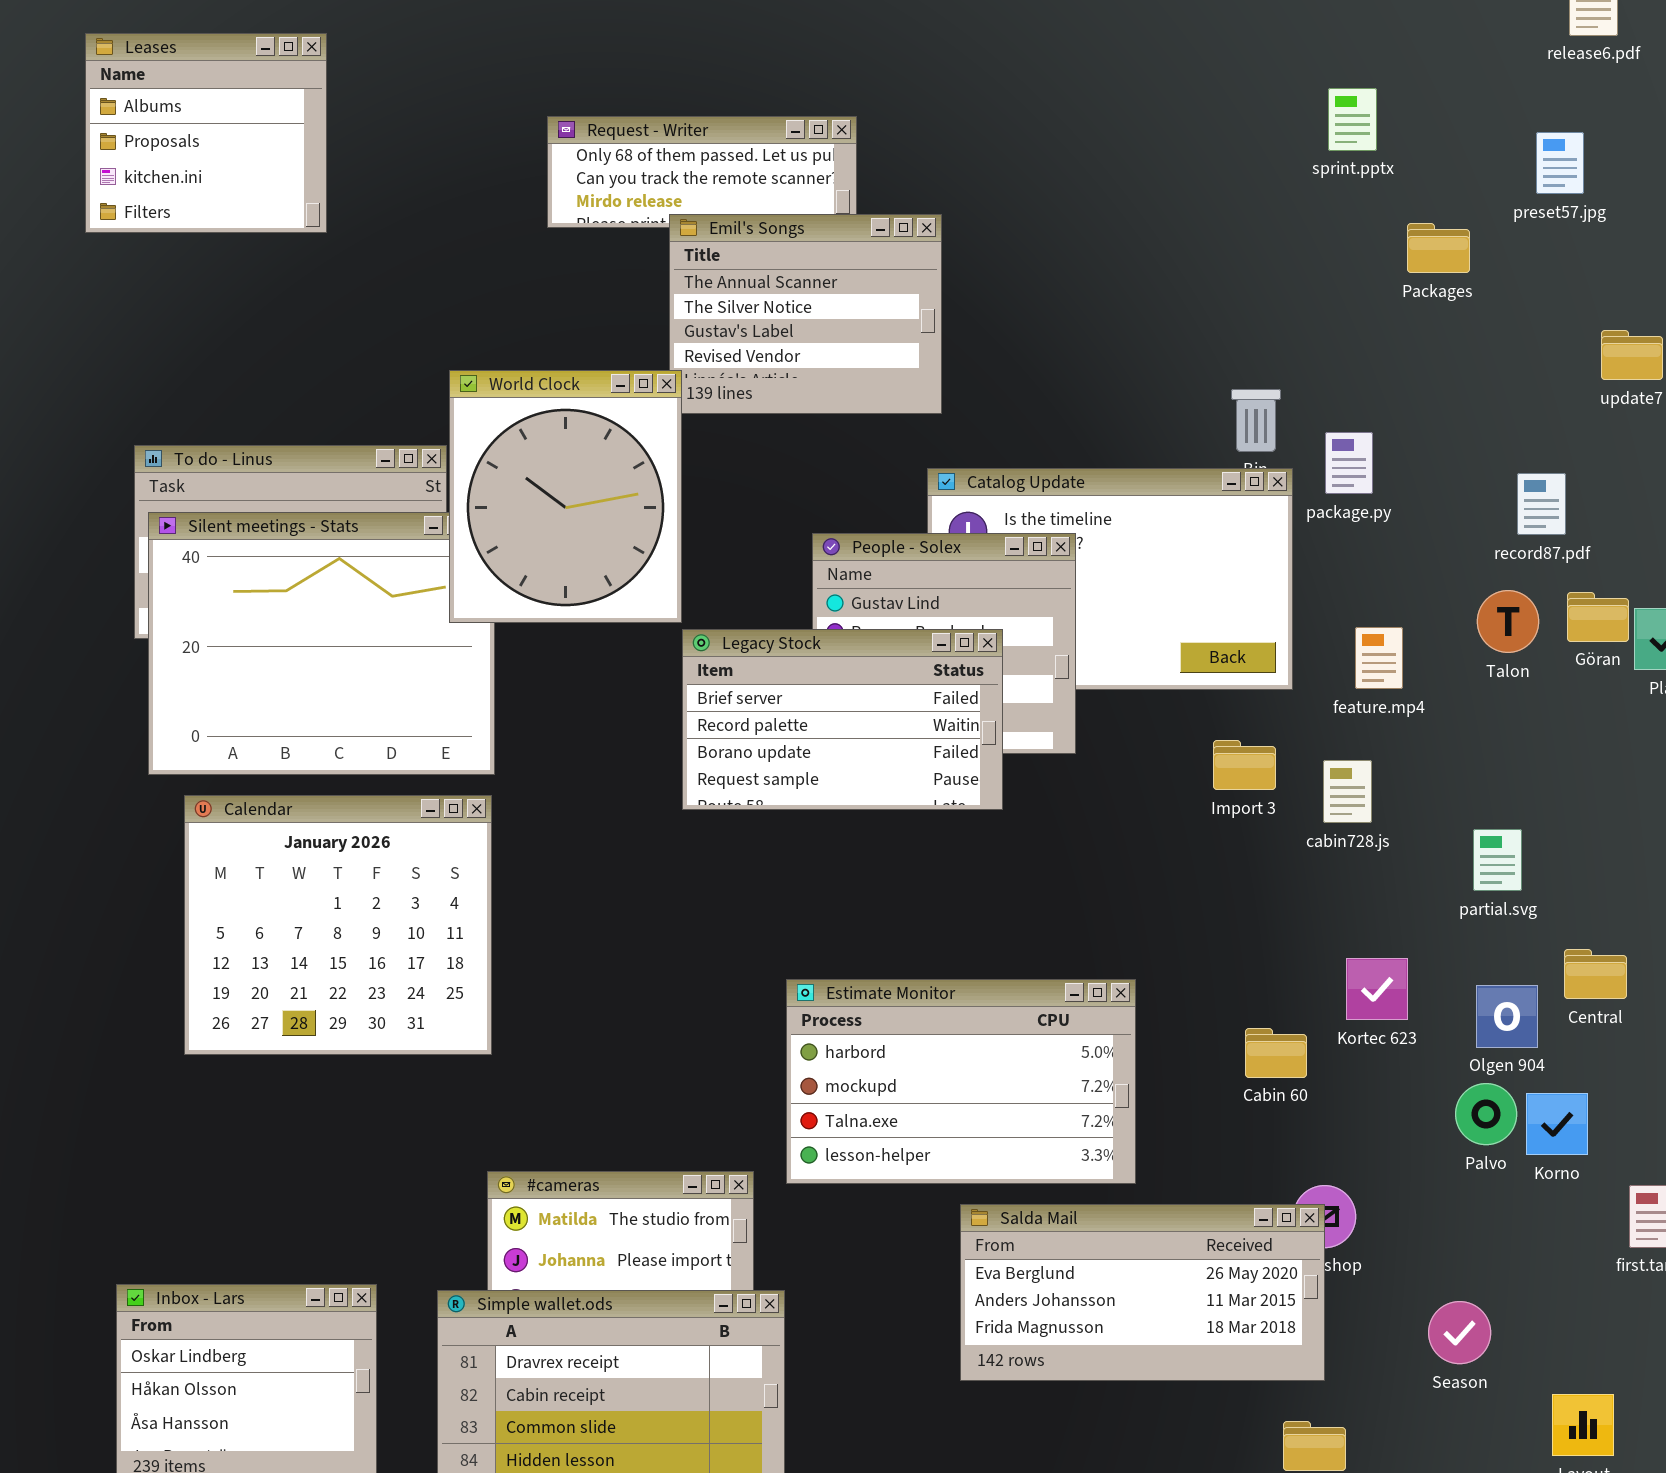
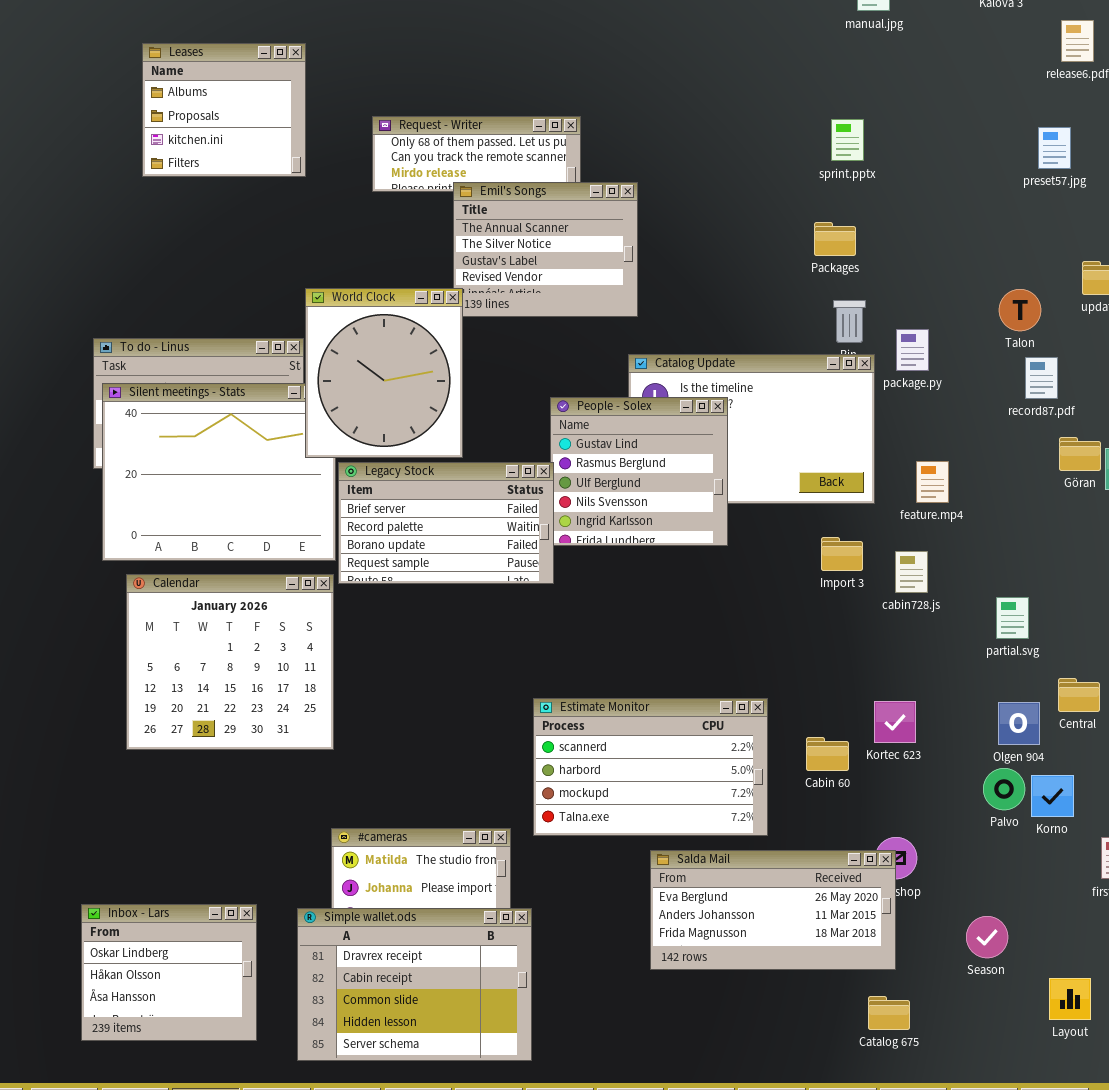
Leases: [85,33,327,233] -> [142,43,306,177], moved
sprint.pptx: [1328,88,1377,151] -> [831,119,864,161], moved
Packages: [1407,223,1470,273] -> [814,222,856,256], moved
Talon: [1477,590,1539,653] -> [999,289,1041,331], moved
Legacy Stock: [682,629,1003,810] -> [338,462,554,584], moved
Kortec 623: [1346,958,1408,1020] -> [874,701,916,743], moved
Estimate Monitor: [786,979,1136,1184] -> [533,698,768,836], scrolled up 1 row
Cabin 60: [1245,1028,1307,1078] -> [806,737,849,771], moved

